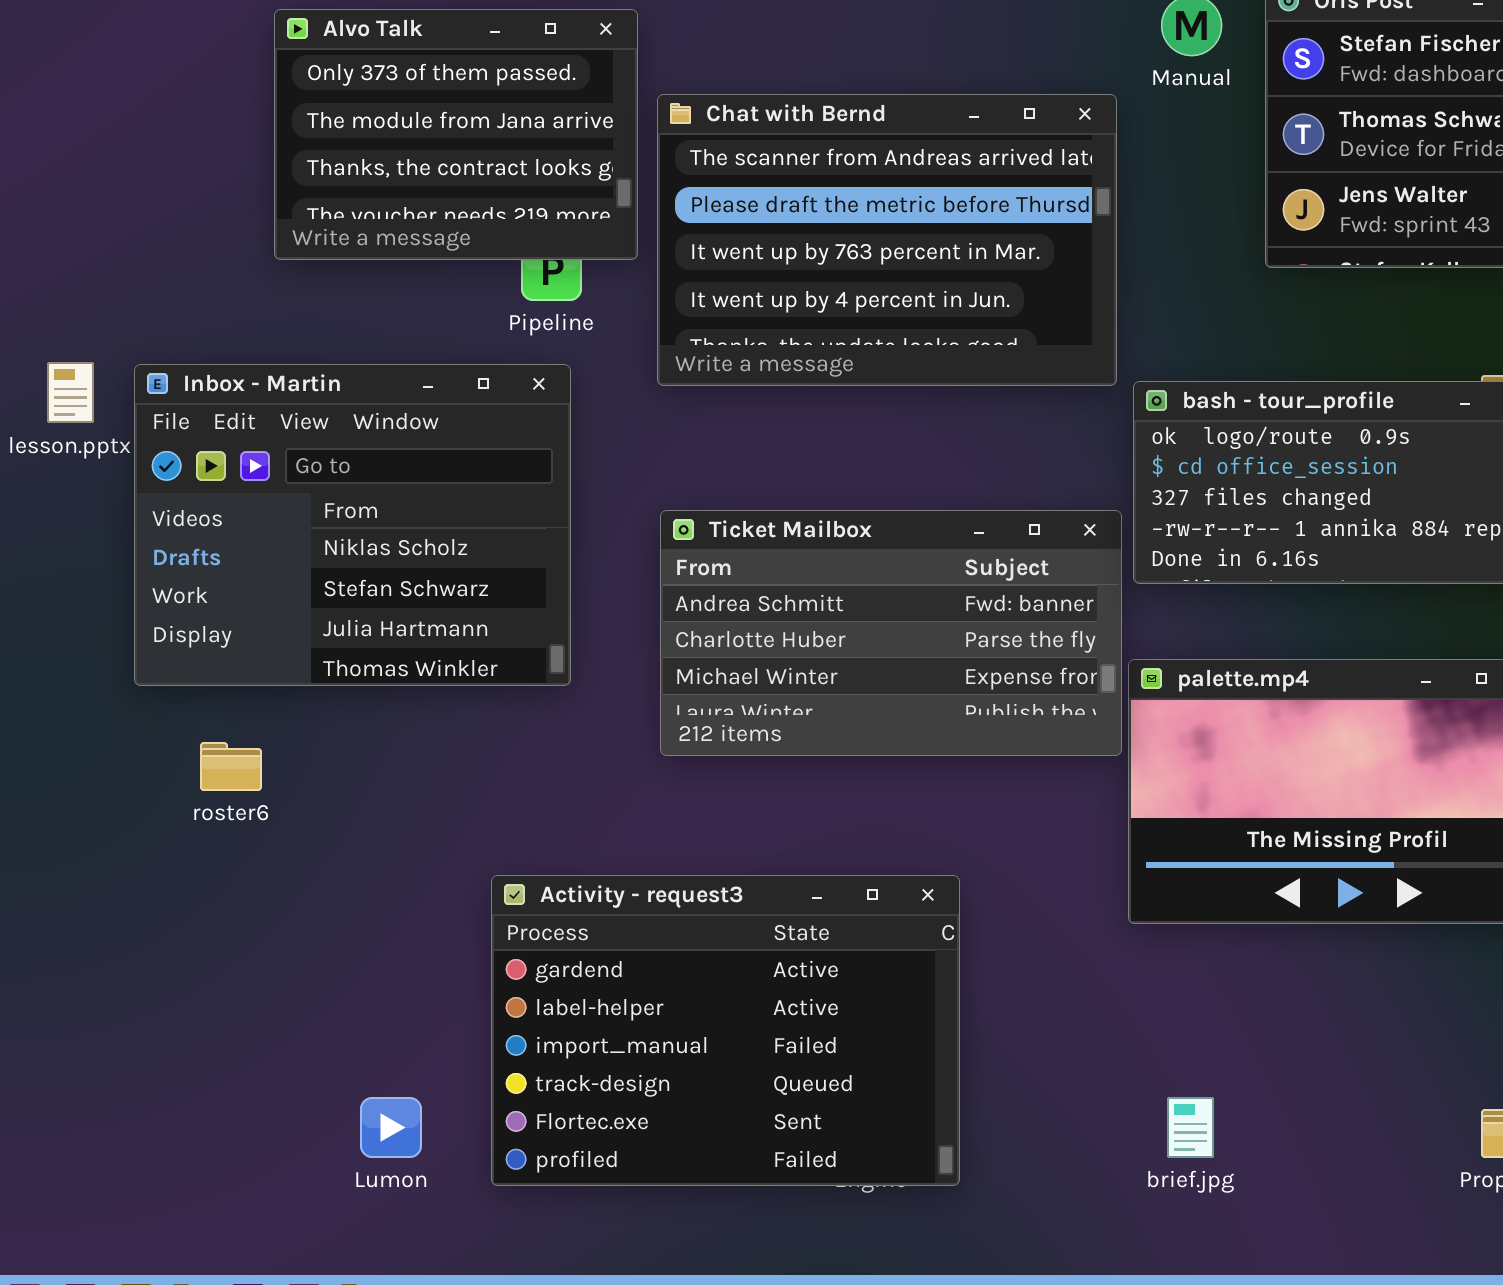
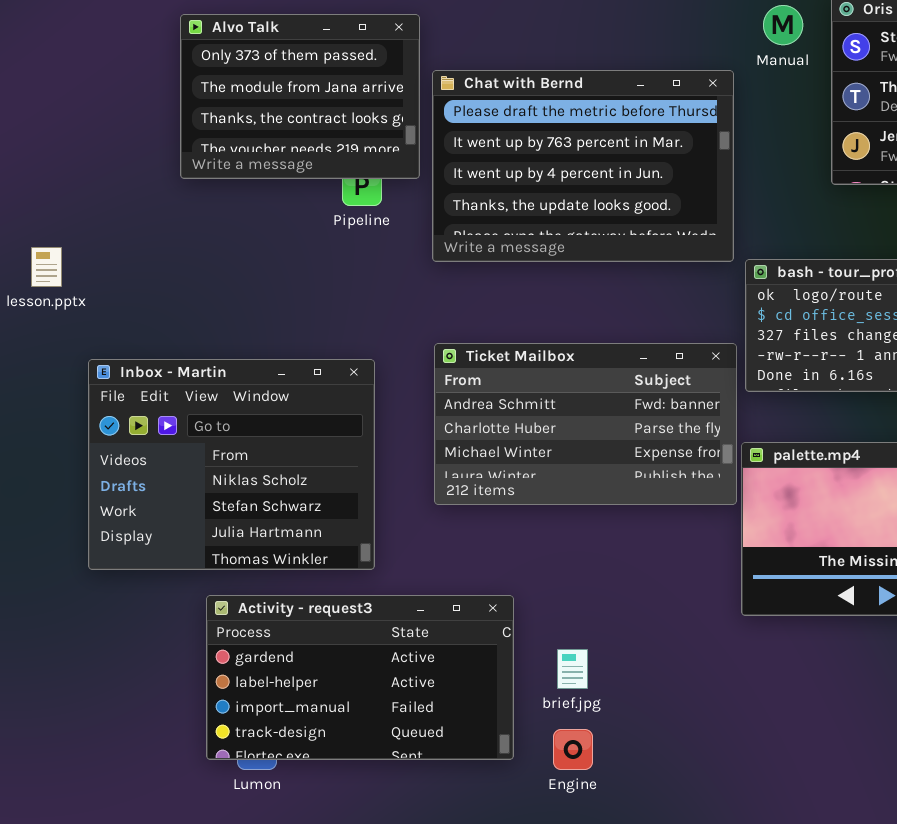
Chat with Bernd: [657,94,1117,386] -> [432,70,734,262], scrolled down 1 row
Inbox - Martin: [134,364,571,686] -> [88,359,375,570], moved
Activity - request3: [491,875,960,1186] -> [206,595,514,760], moved, resized
brief.jpg: [1167,1097,1214,1158] -> [557,649,588,689], moved

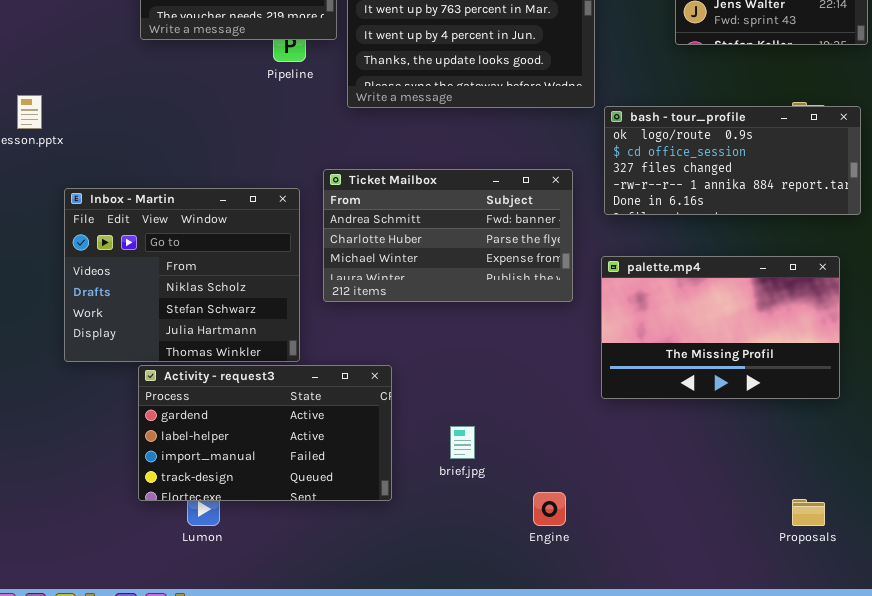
Ticket Mailbox: [434,343,737,505] -> [323,169,573,302], moved
Activity - request3: [206,595,514,760] -> [138,365,392,501], moved
Engine: [553,729,593,770] -> [533,492,566,526], moved

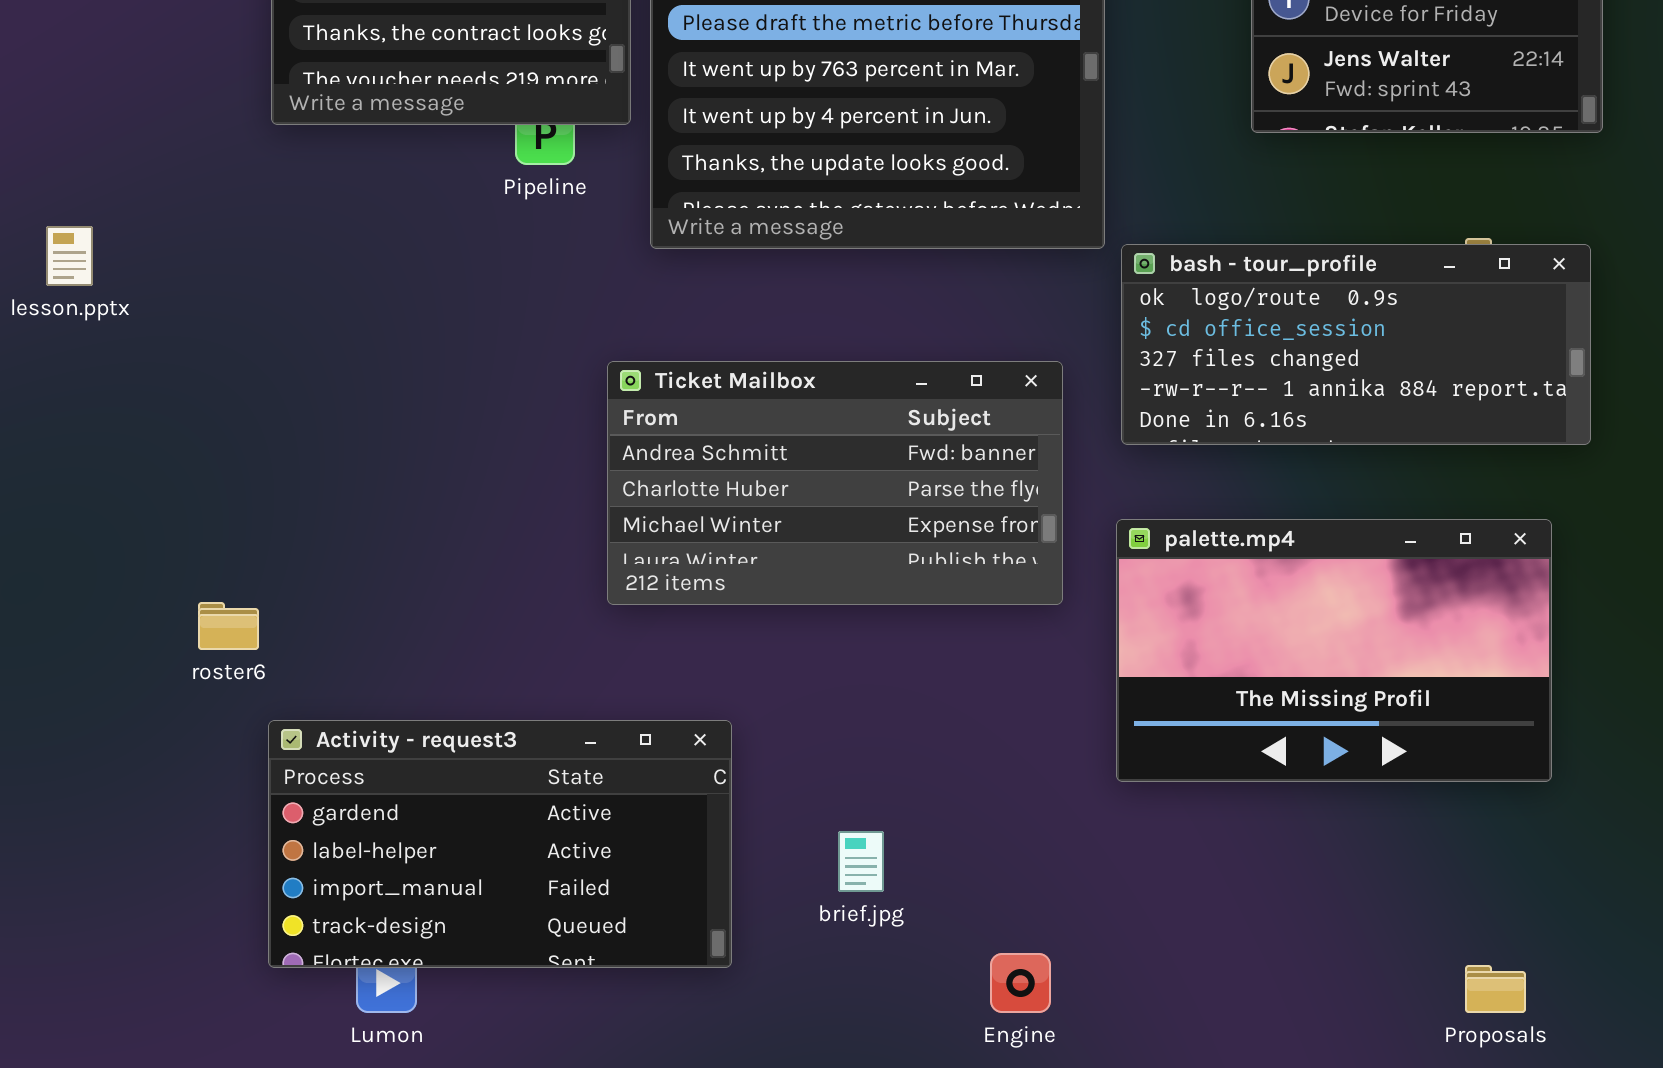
Inbox - Martin: [64,188,300,362] -> none, closed

